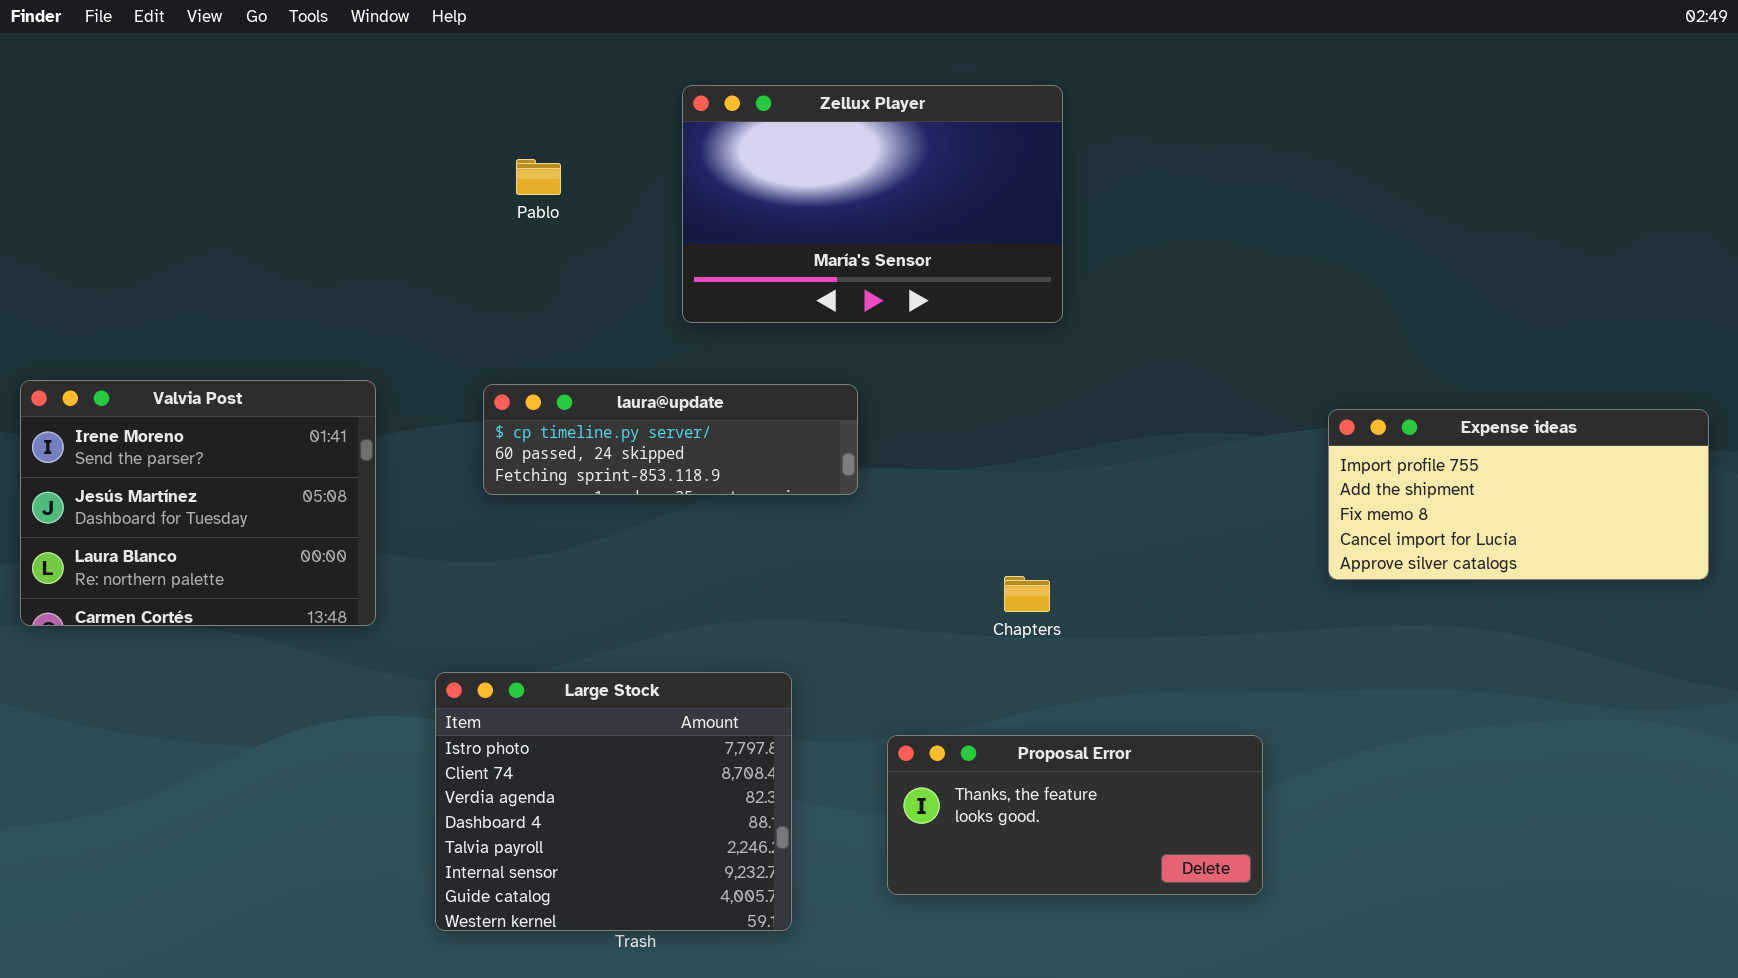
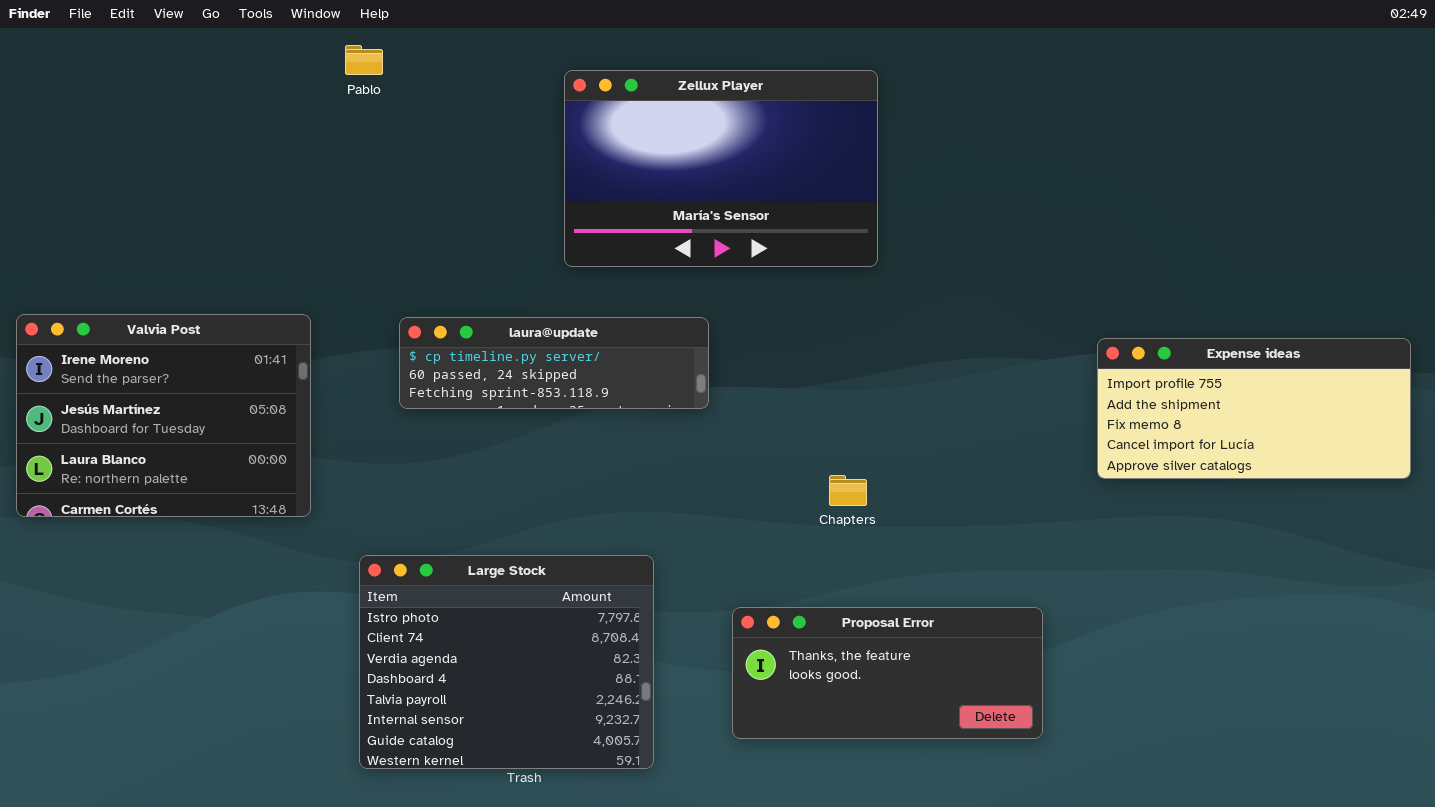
Pablo: [516,159,561,195] -> [345,45,383,75], moved

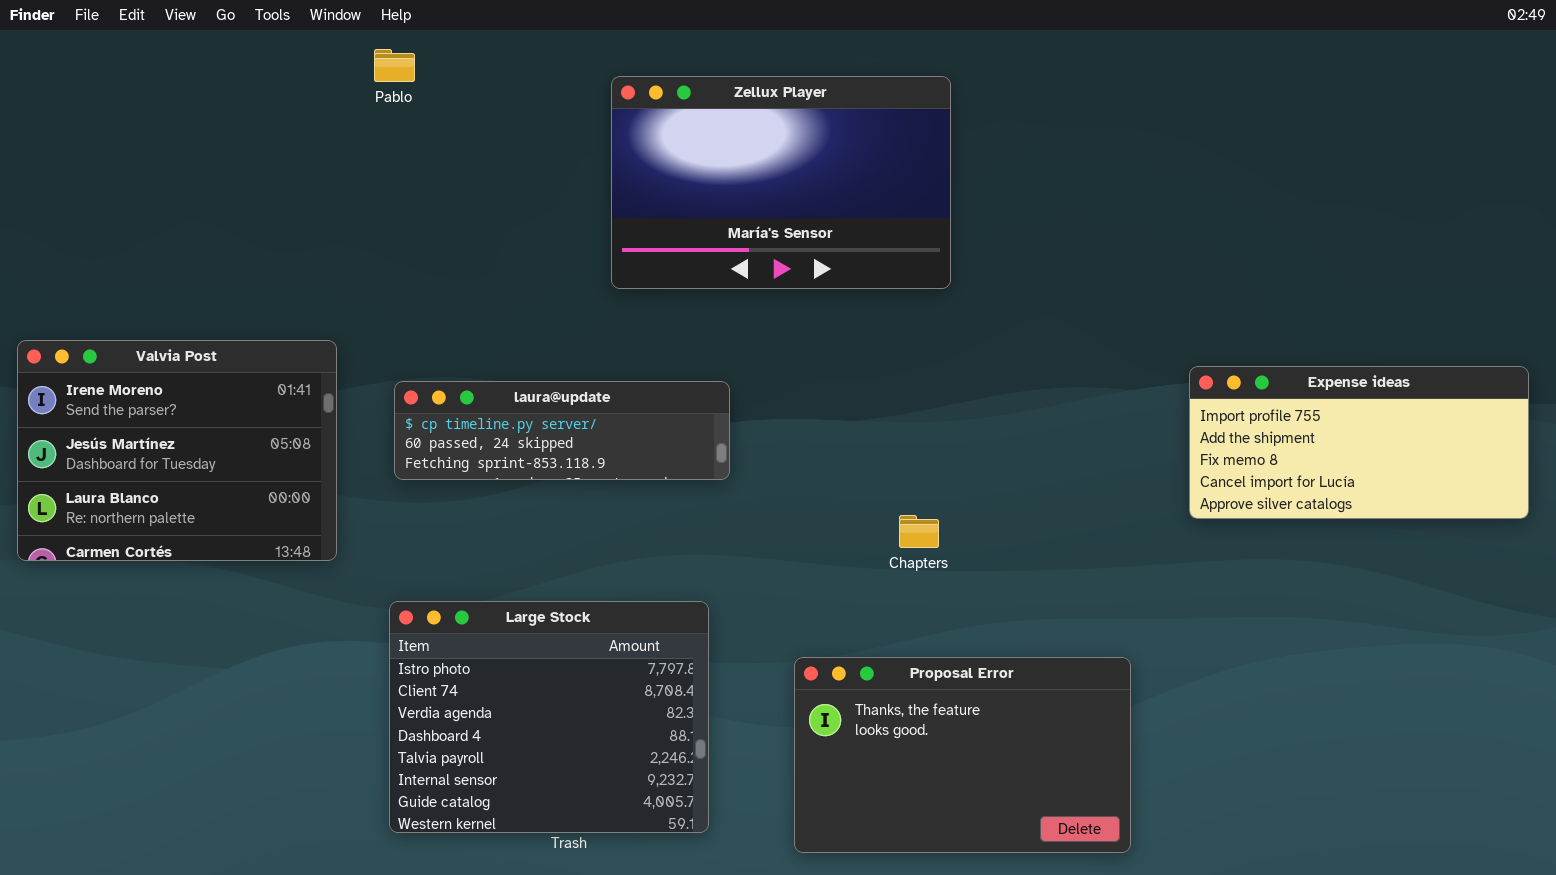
laura@update: [399,317,709,409] -> [394,381,730,480], moved
Proposal Error: [732,607,1043,739] -> [794,657,1131,853], resized

